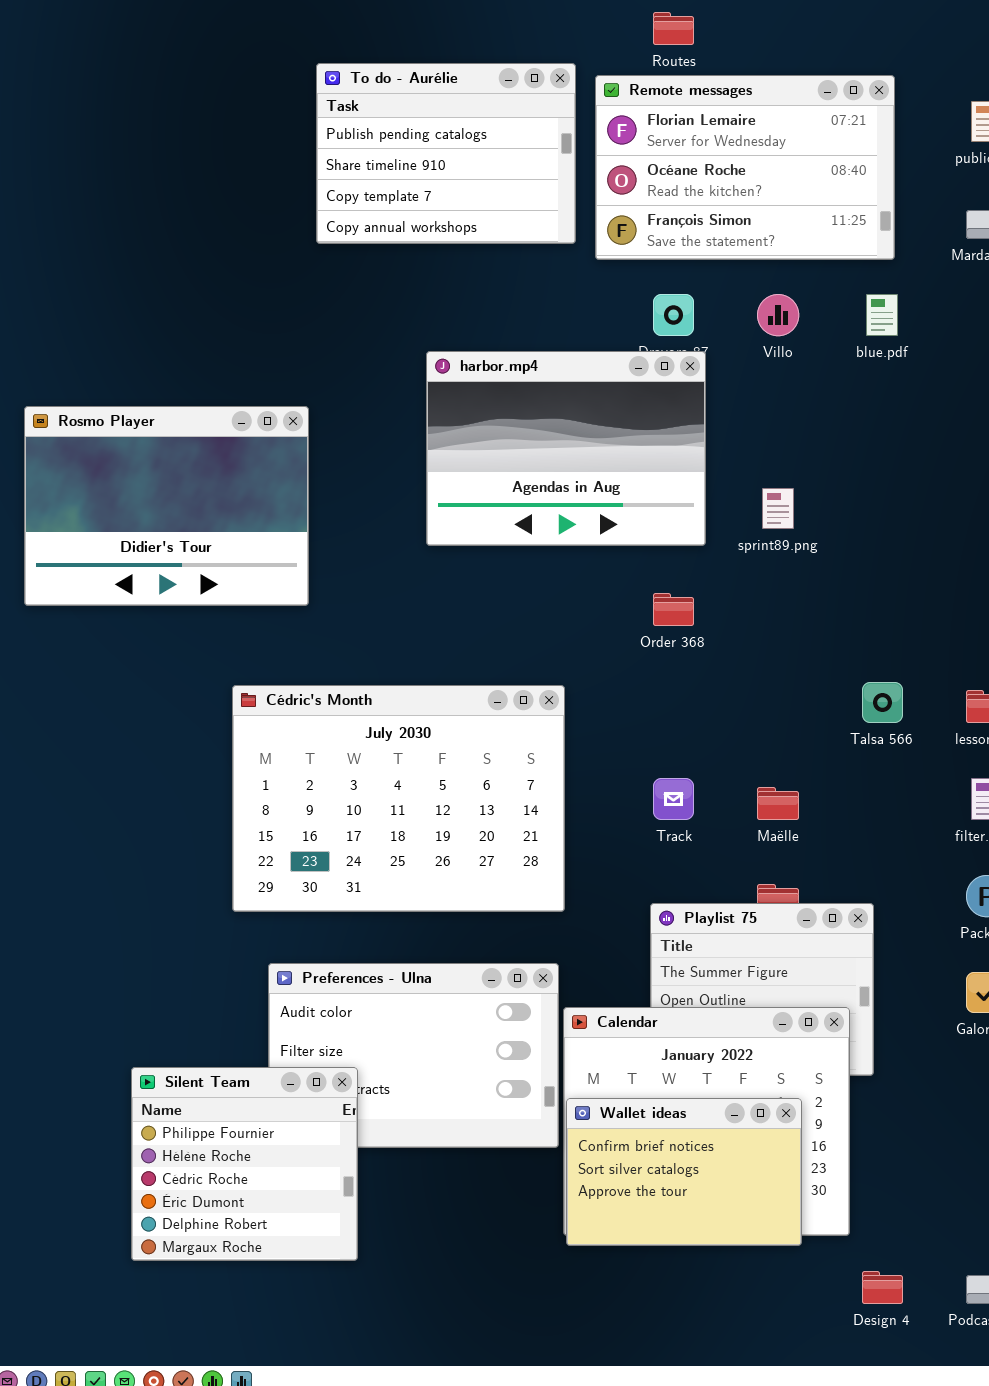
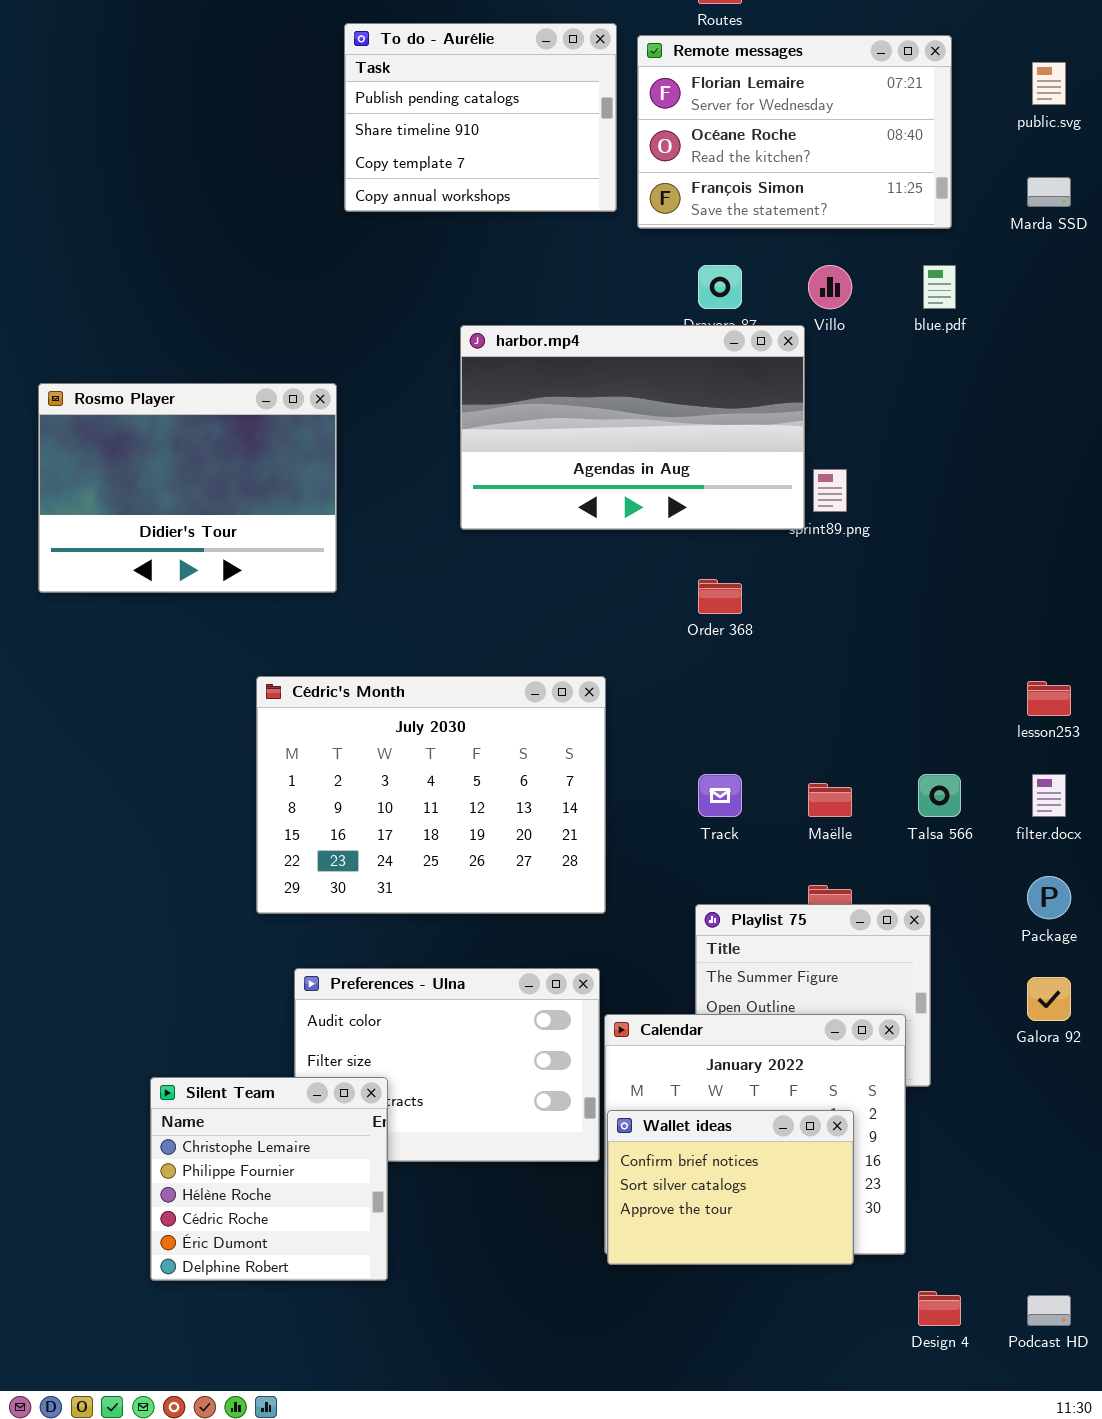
harbor.mp4: [426,351,706,546] -> [460,325,805,530], resized
Talsa 566: [862,682,903,723] -> [918,774,961,817], moved
Silent Team: [131,1067,358,1261] -> [150,1077,388,1281], scrolled up 1 row

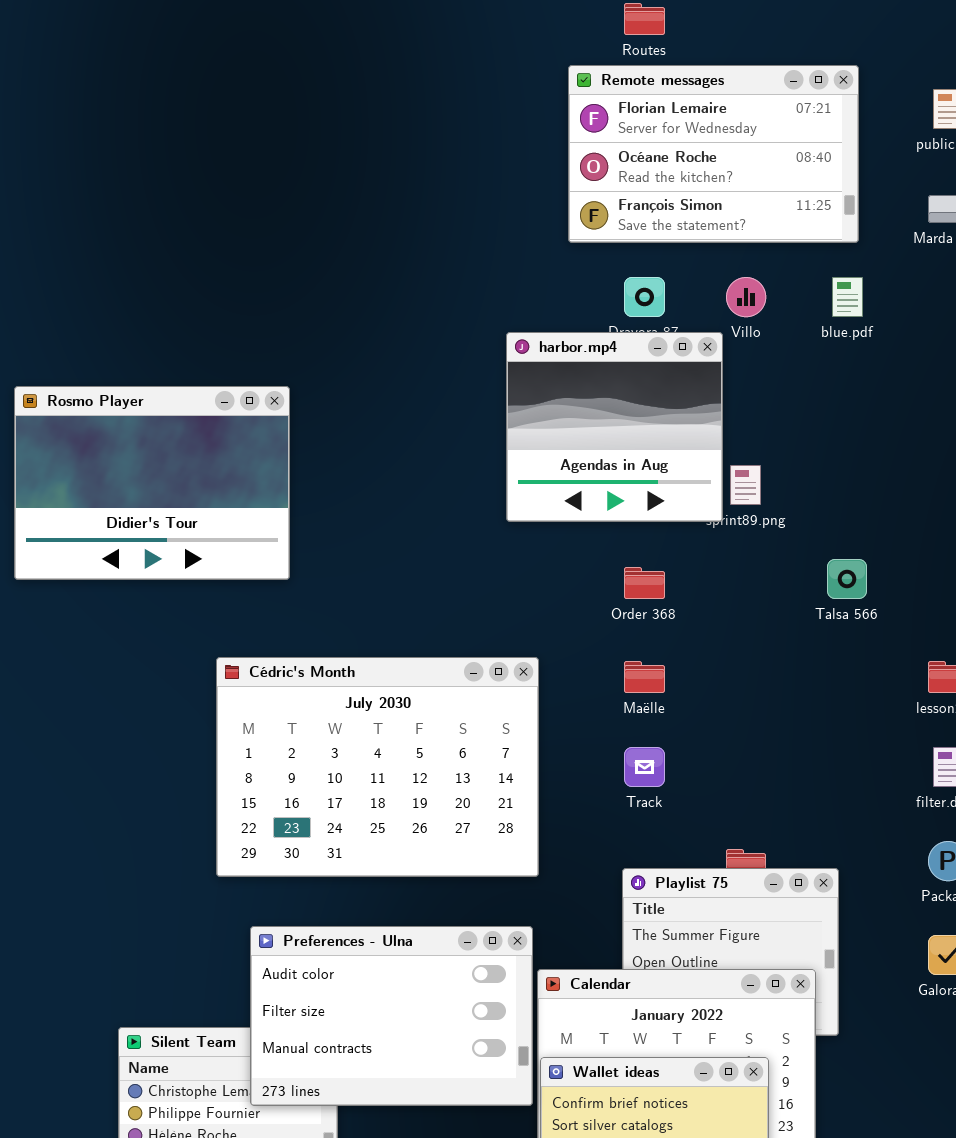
To do - Aurélie: [344,23,617,212] -> none, closed
harbor.mp4: [460,325,805,530] -> [506,332,723,522], resized
Talsa 566: [918,774,961,817] -> [827,559,867,599], moved
Maëlle: [808,783,852,817] -> [624,661,665,693], moved
Preferences - Ulna: [294,968,600,1162] -> [250,926,533,1106], raised

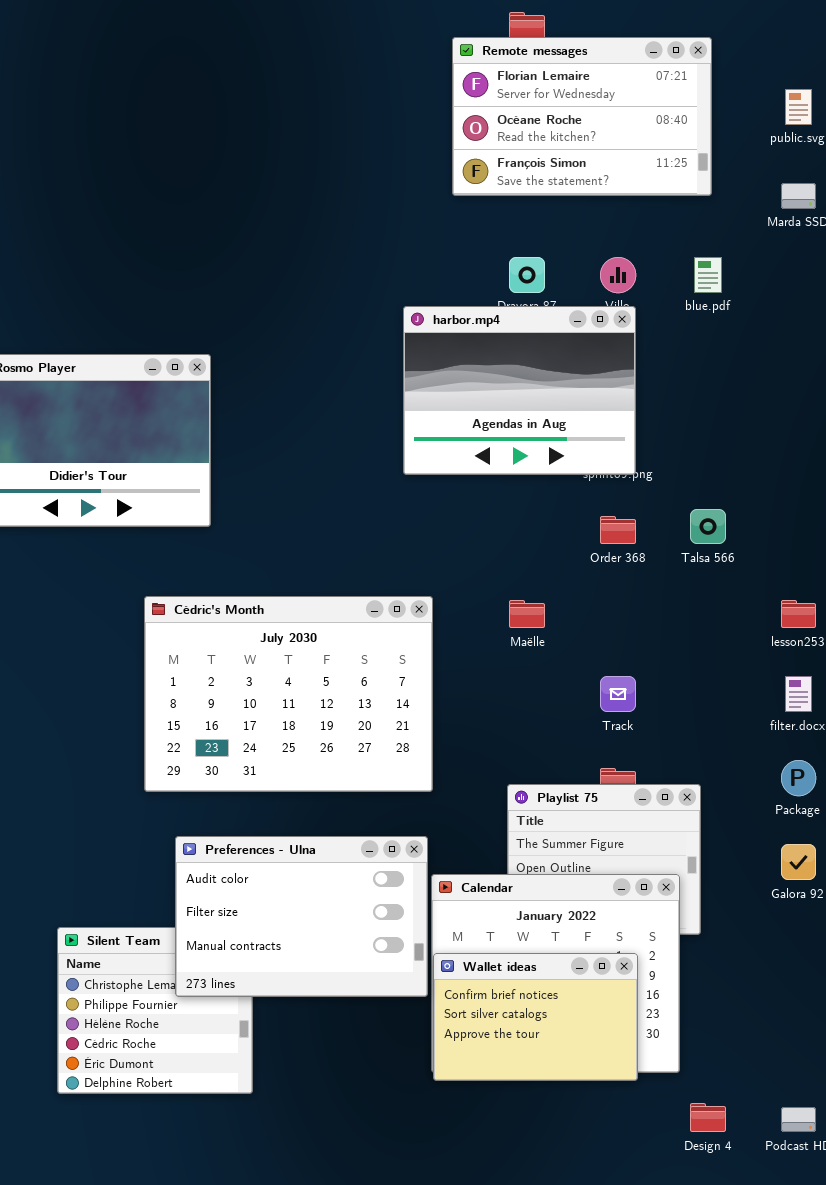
Remote messages: [568,65,859,243] -> [452,37,712,196], moved
harbor.mp4: [506,332,723,522] -> [403,306,636,475], resized
Order 368: [624,567,665,599] -> [600,516,636,544], moved
Track: [624,747,665,787] -> [600,676,636,712], moved

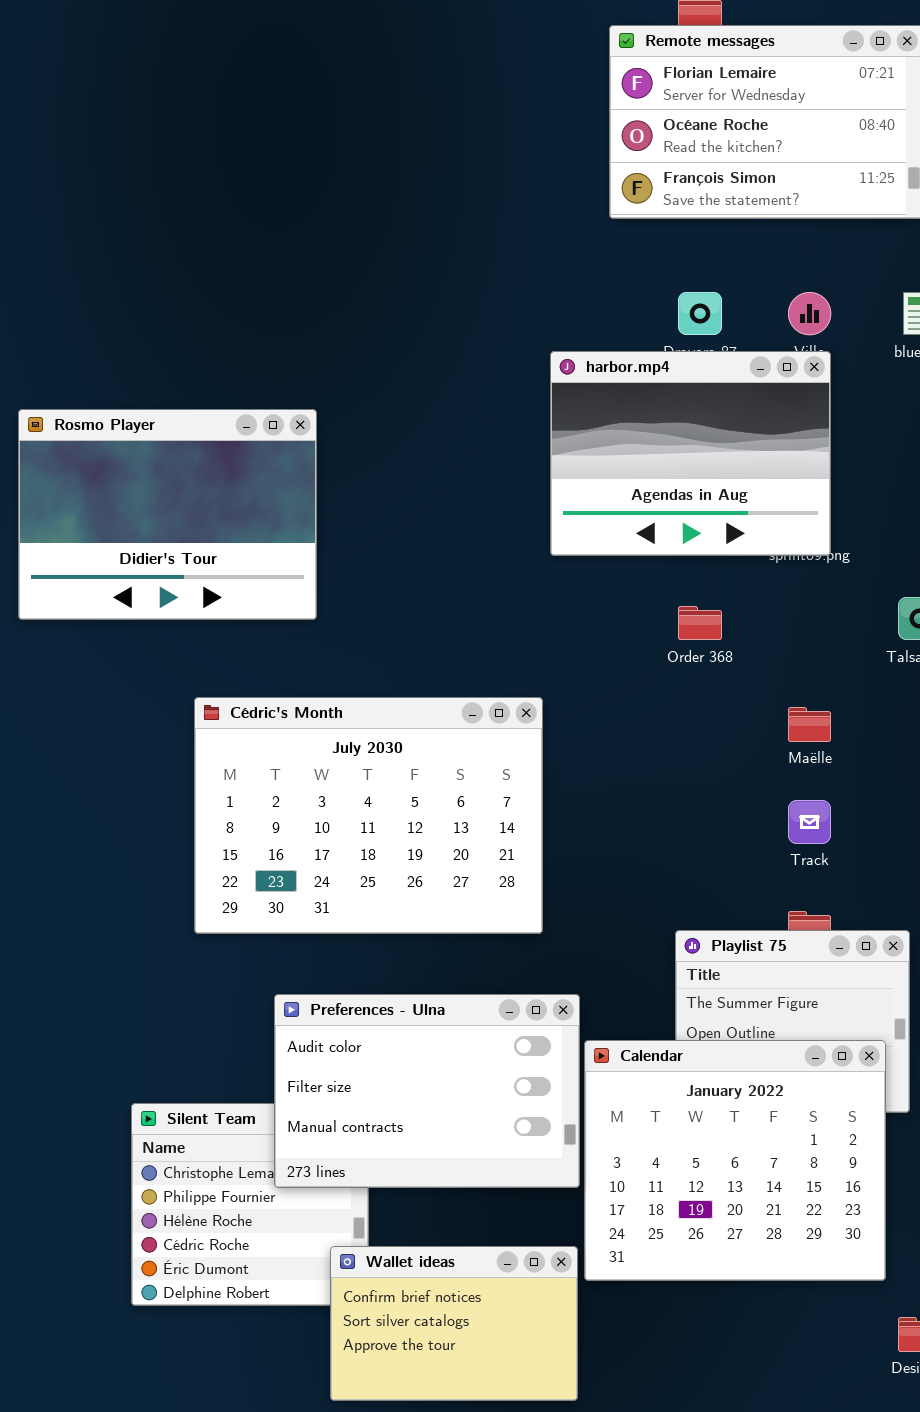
Order 368: [600,516,636,544] -> [678,606,722,640], moved
Cédric's Month: [144,596,433,792] -> [194,697,543,934], moved
Maëlle: [509,600,545,628] -> [788,707,831,742], moved
Wallet ideas: [433,953,638,1081] -> [330,1246,578,1401], moved

